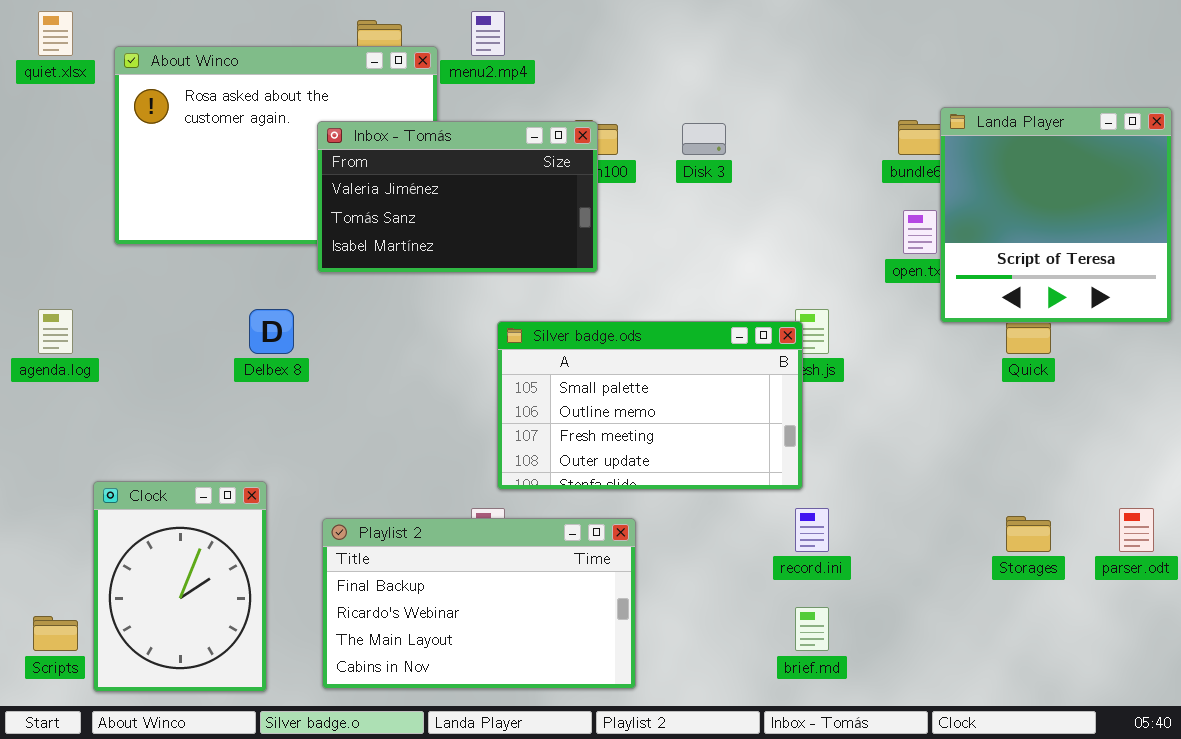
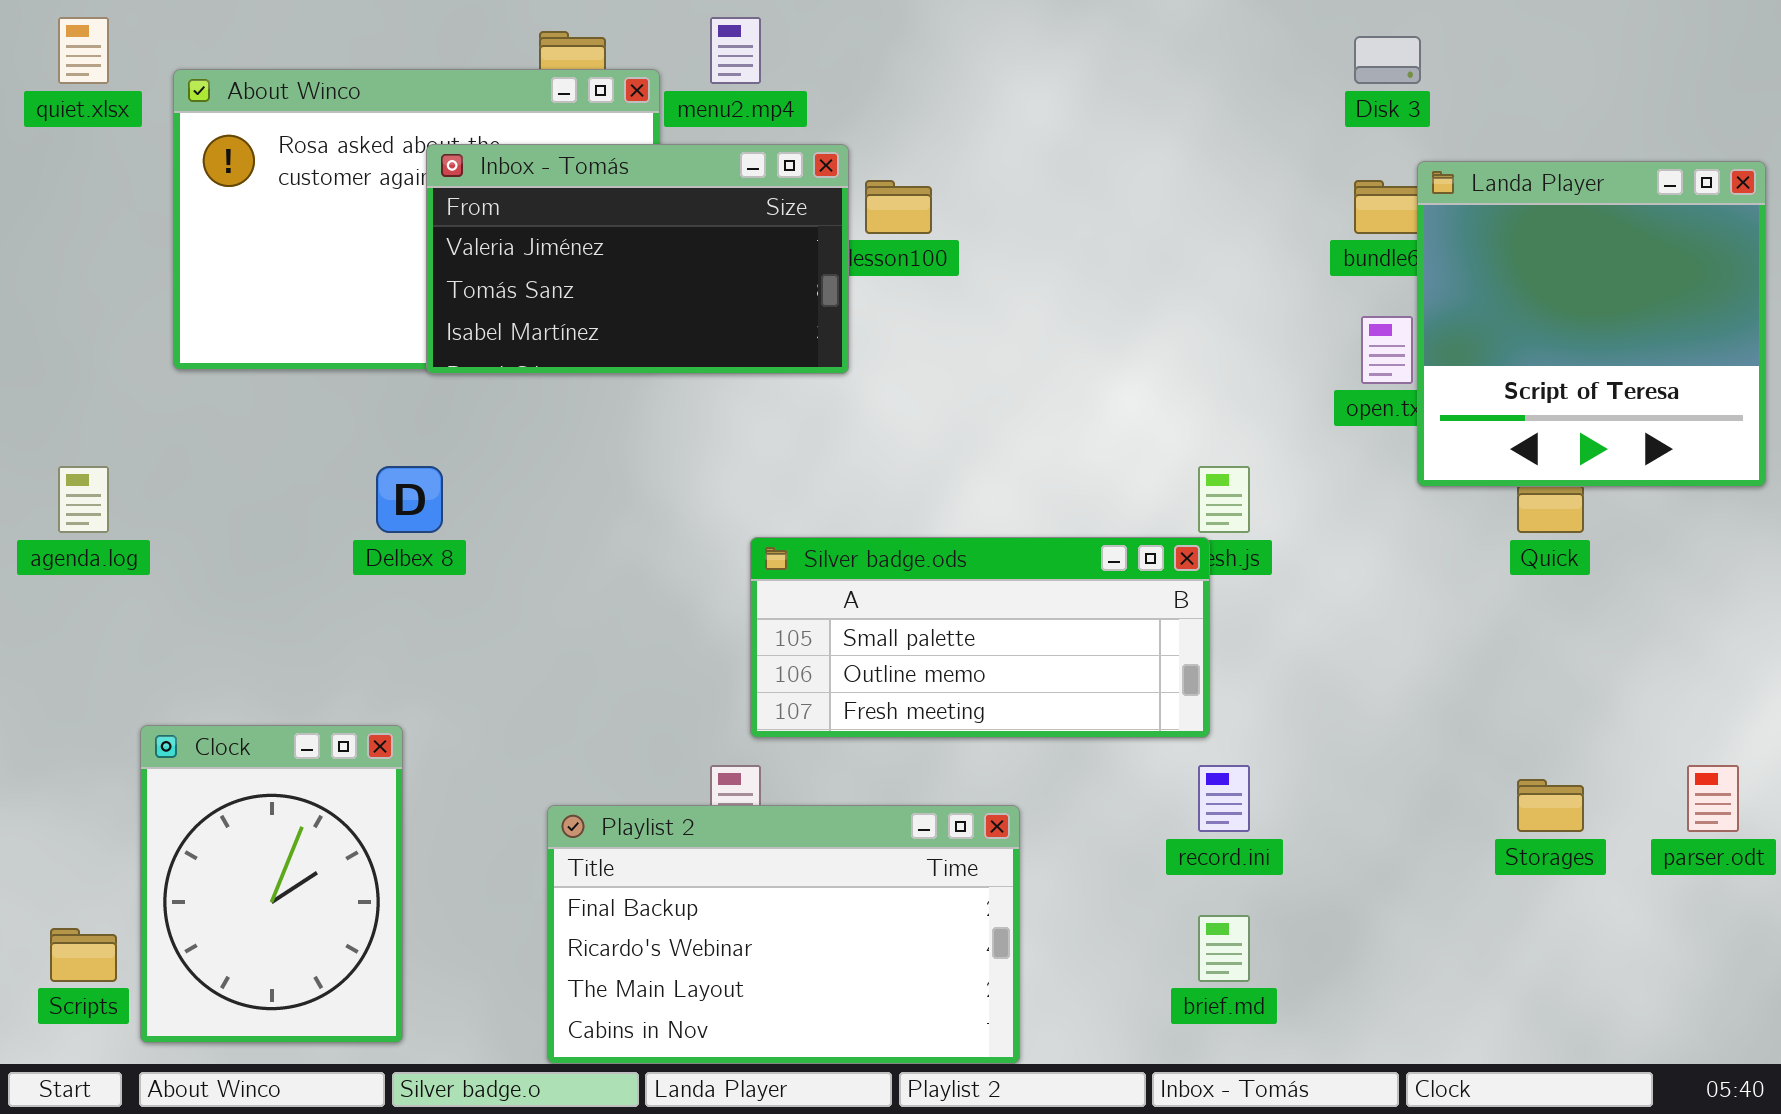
Inbox - Tomás: [317,121,598,273] -> [426,144,849,374], moved
Disk 3: [682,123,726,155] -> [1354,36,1421,84], moved
Silver badge.ods: [497,321,803,490] -> [750,537,1210,738], resized
Playlist 2: [322,518,636,689] -> [547,805,1020,1064], moved

